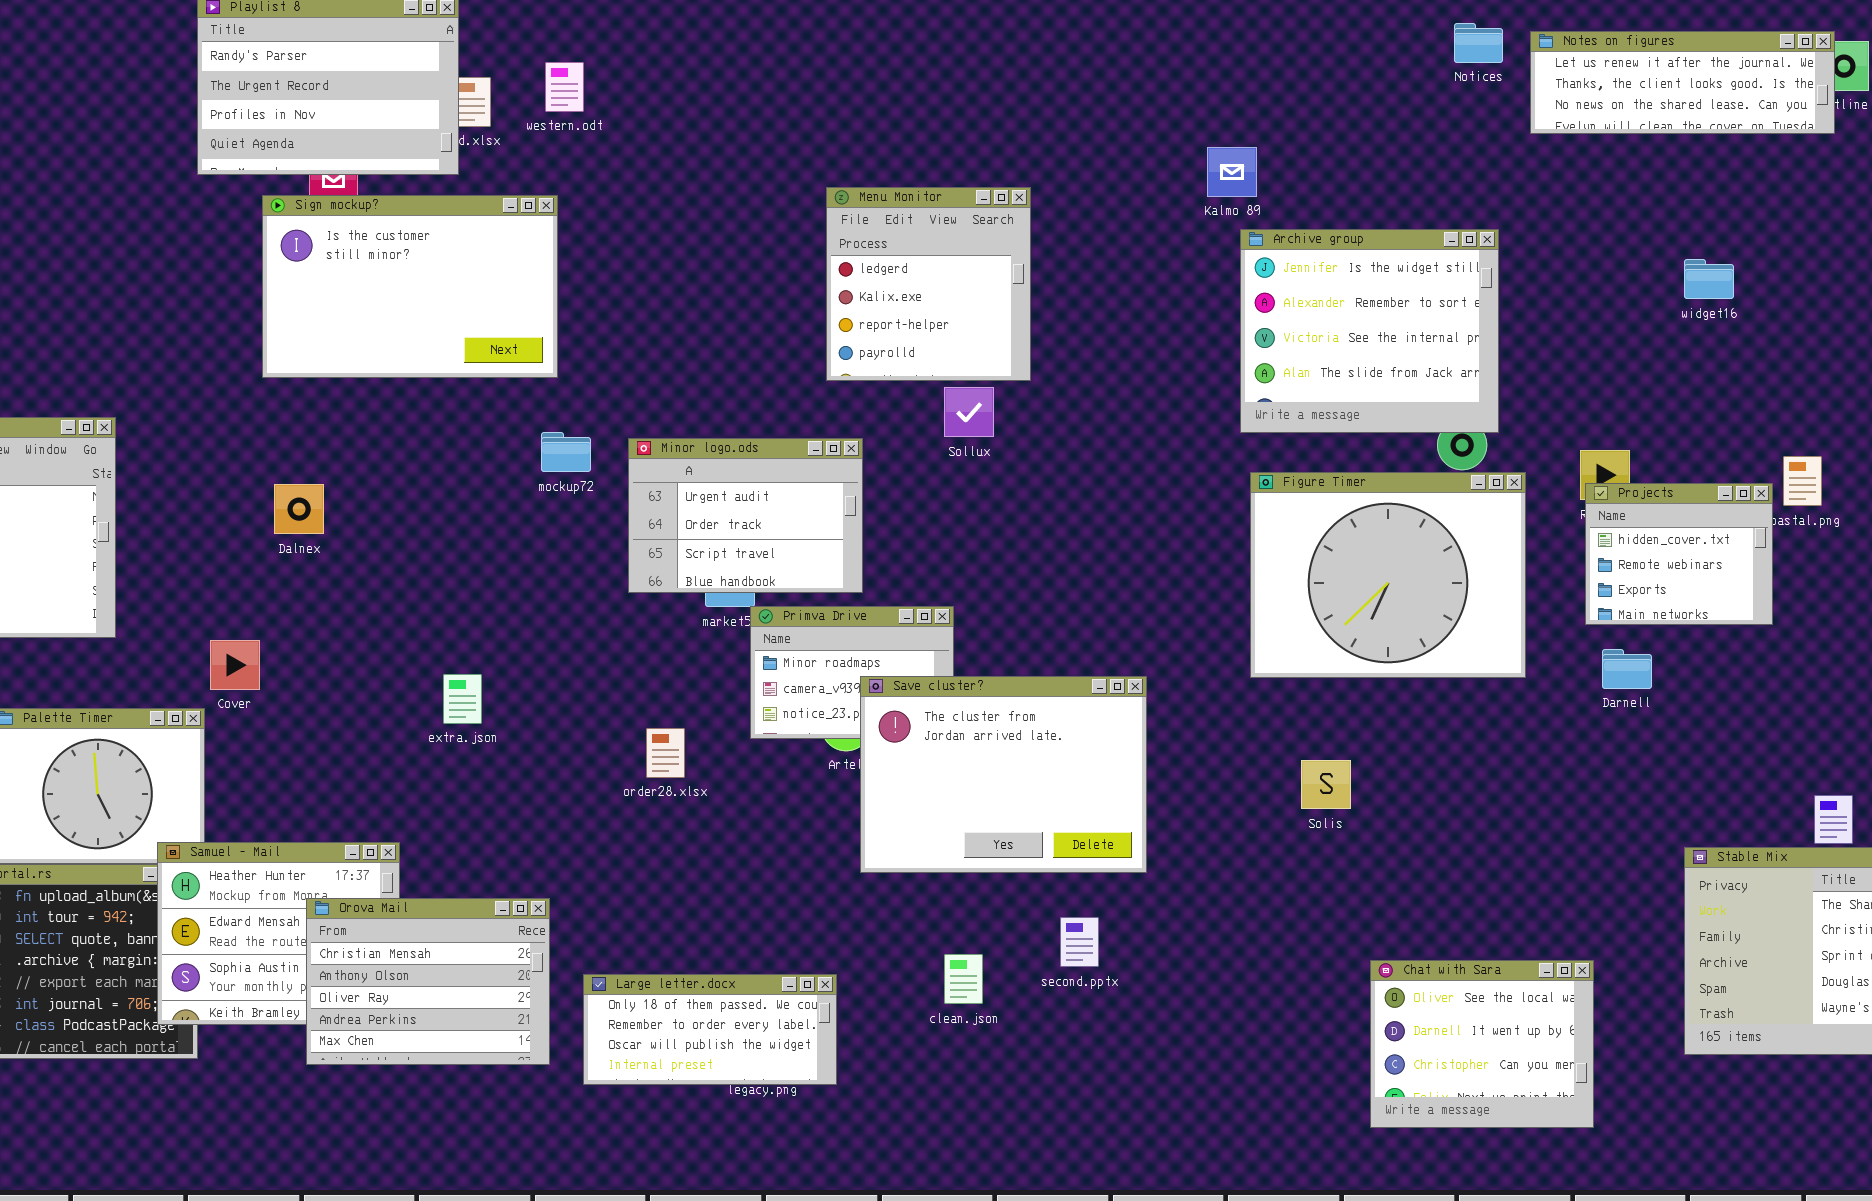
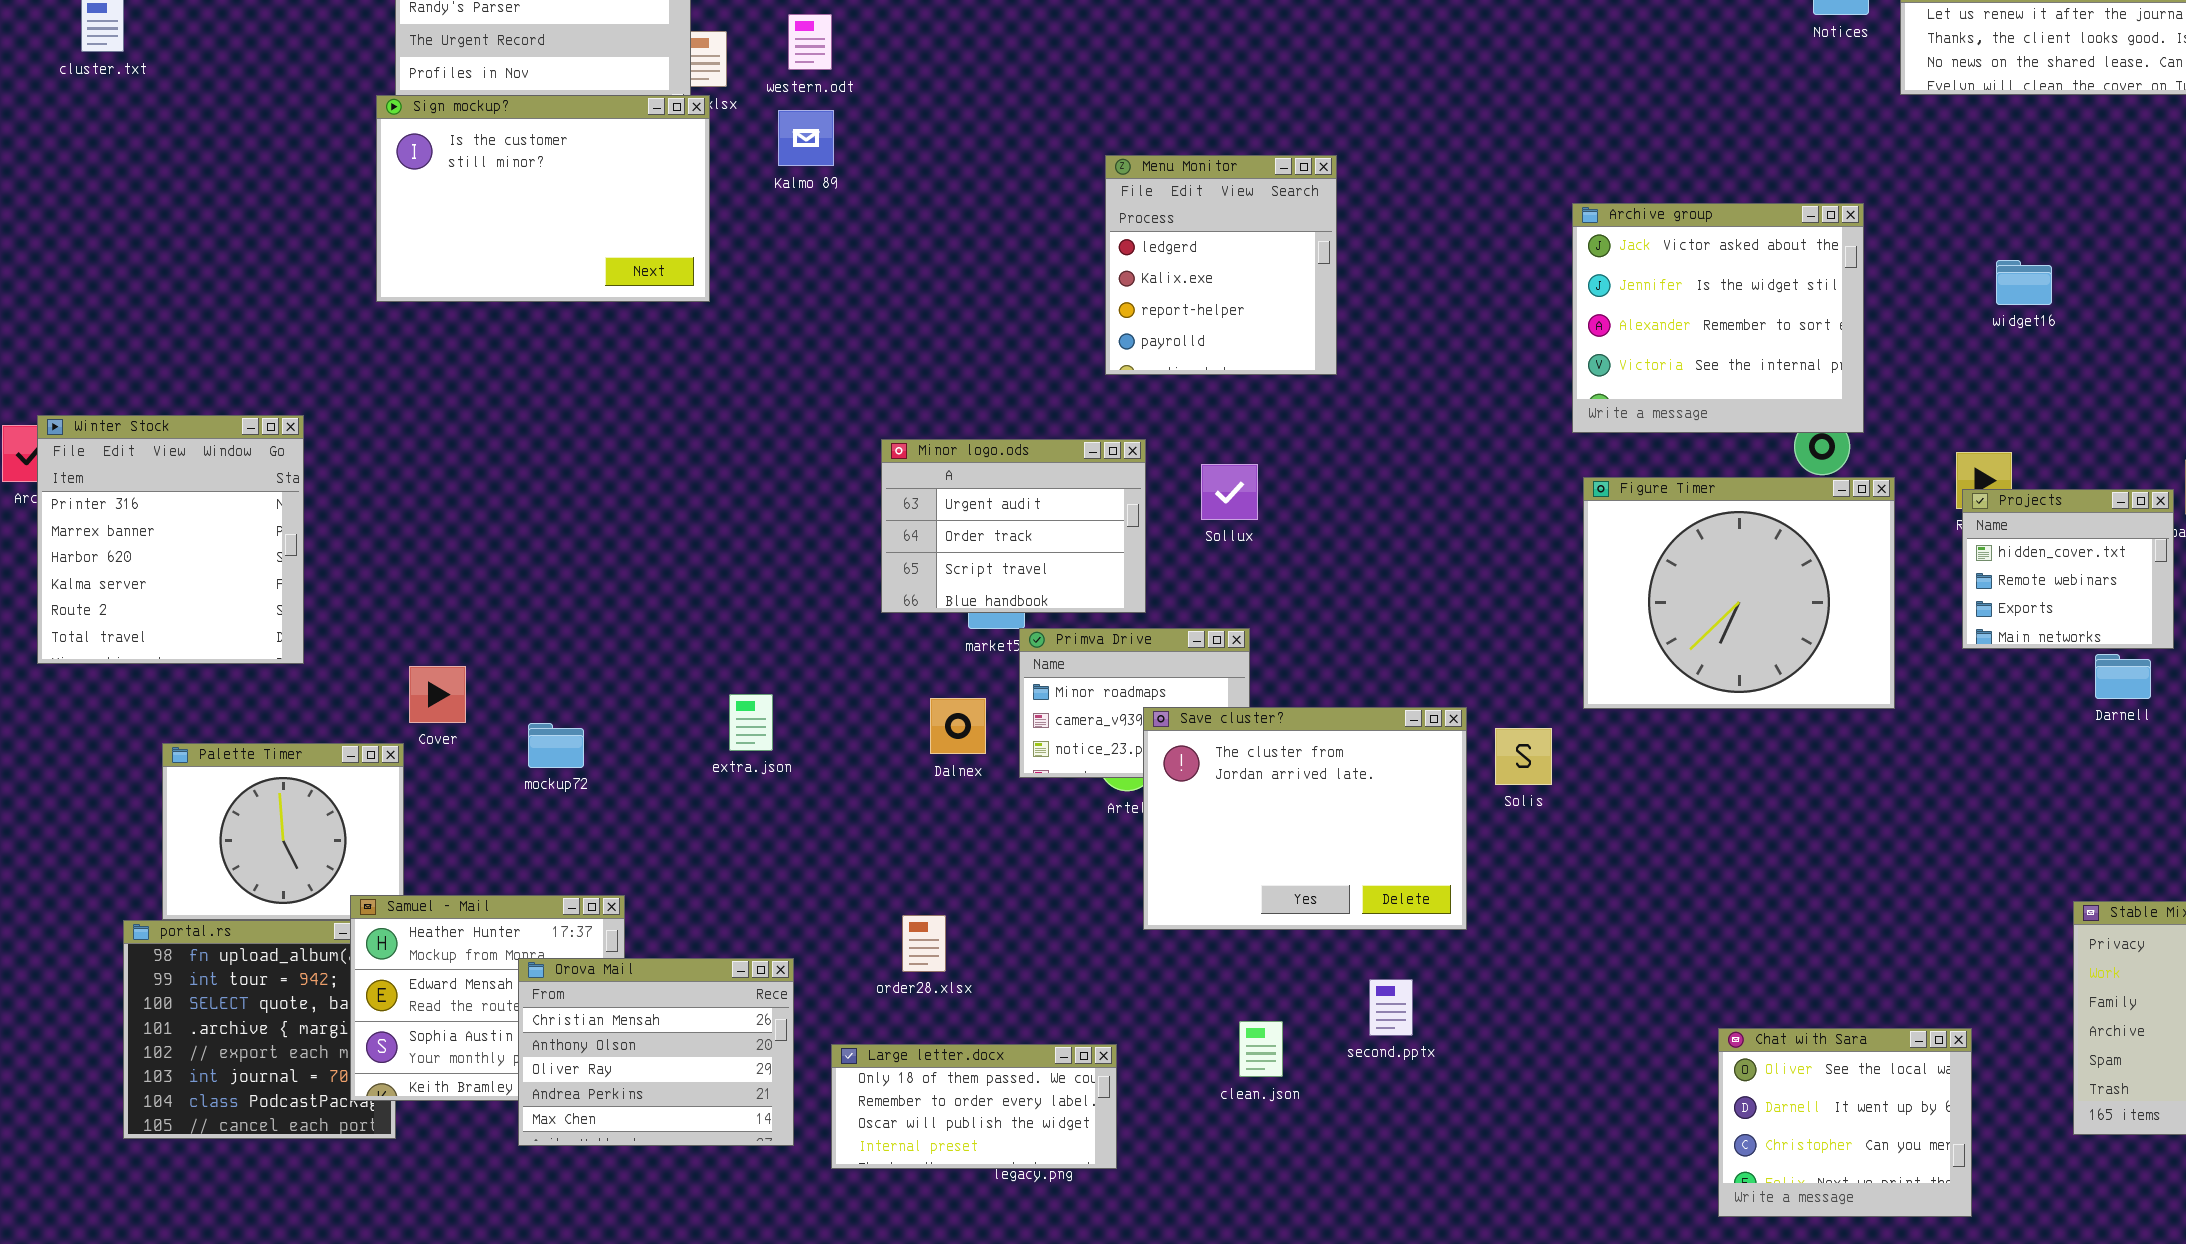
Kalmo 89: [1207,147,1257,197] -> [778,110,834,166], moved
Sign mockup?: [262,195,558,378] -> [376,95,710,302], moved
Archive group: [1240,229,1499,433] -> [1572,203,1864,433], scrolled up 1 row
widget16: [1684,259,1734,299] -> [1996,260,2052,305], moved
Sollux: [944,387,994,437] -> [1201,464,1258,520], moved
mockup72: [541,432,591,472] -> [528,723,584,768], moved
Dalnex: [274,484,324,534] -> [930,698,986,754], moved
Darnell: [1602,649,1652,689] -> [2095,654,2151,699], moved
extra.json: [443,674,482,724] -> [729,694,773,751], moved
order28.xlsx: [646,728,685,778] -> [902,915,946,972], moved
Solis: [1301,760,1351,809] -> [1495,728,1552,785], moved

